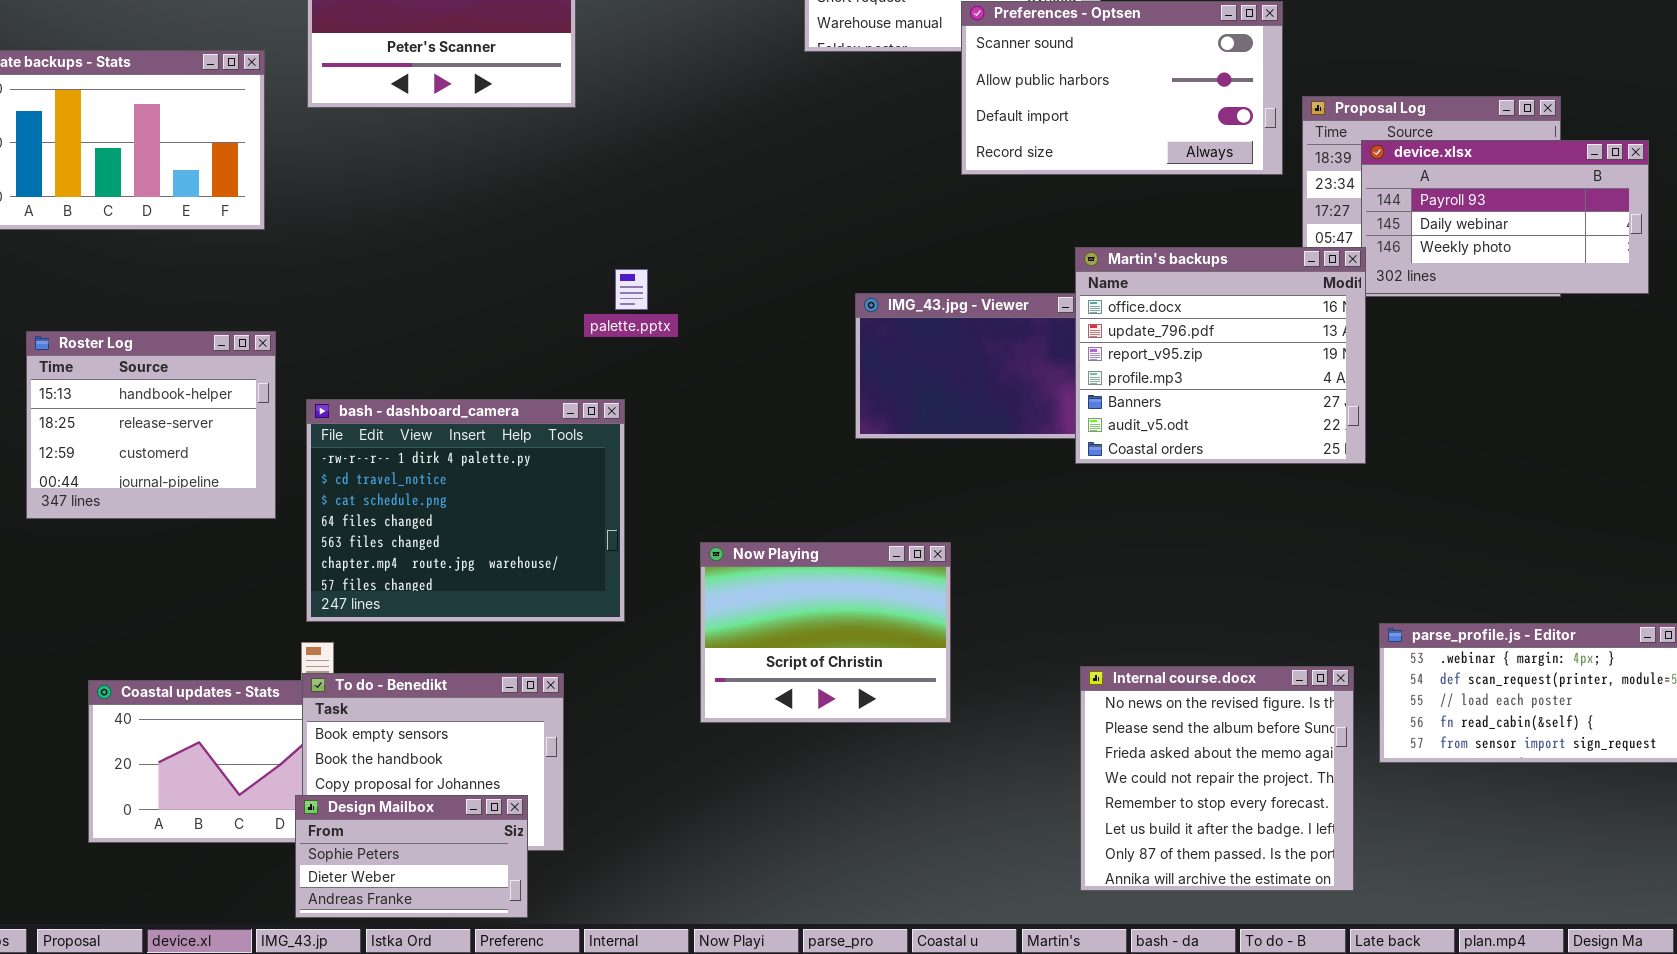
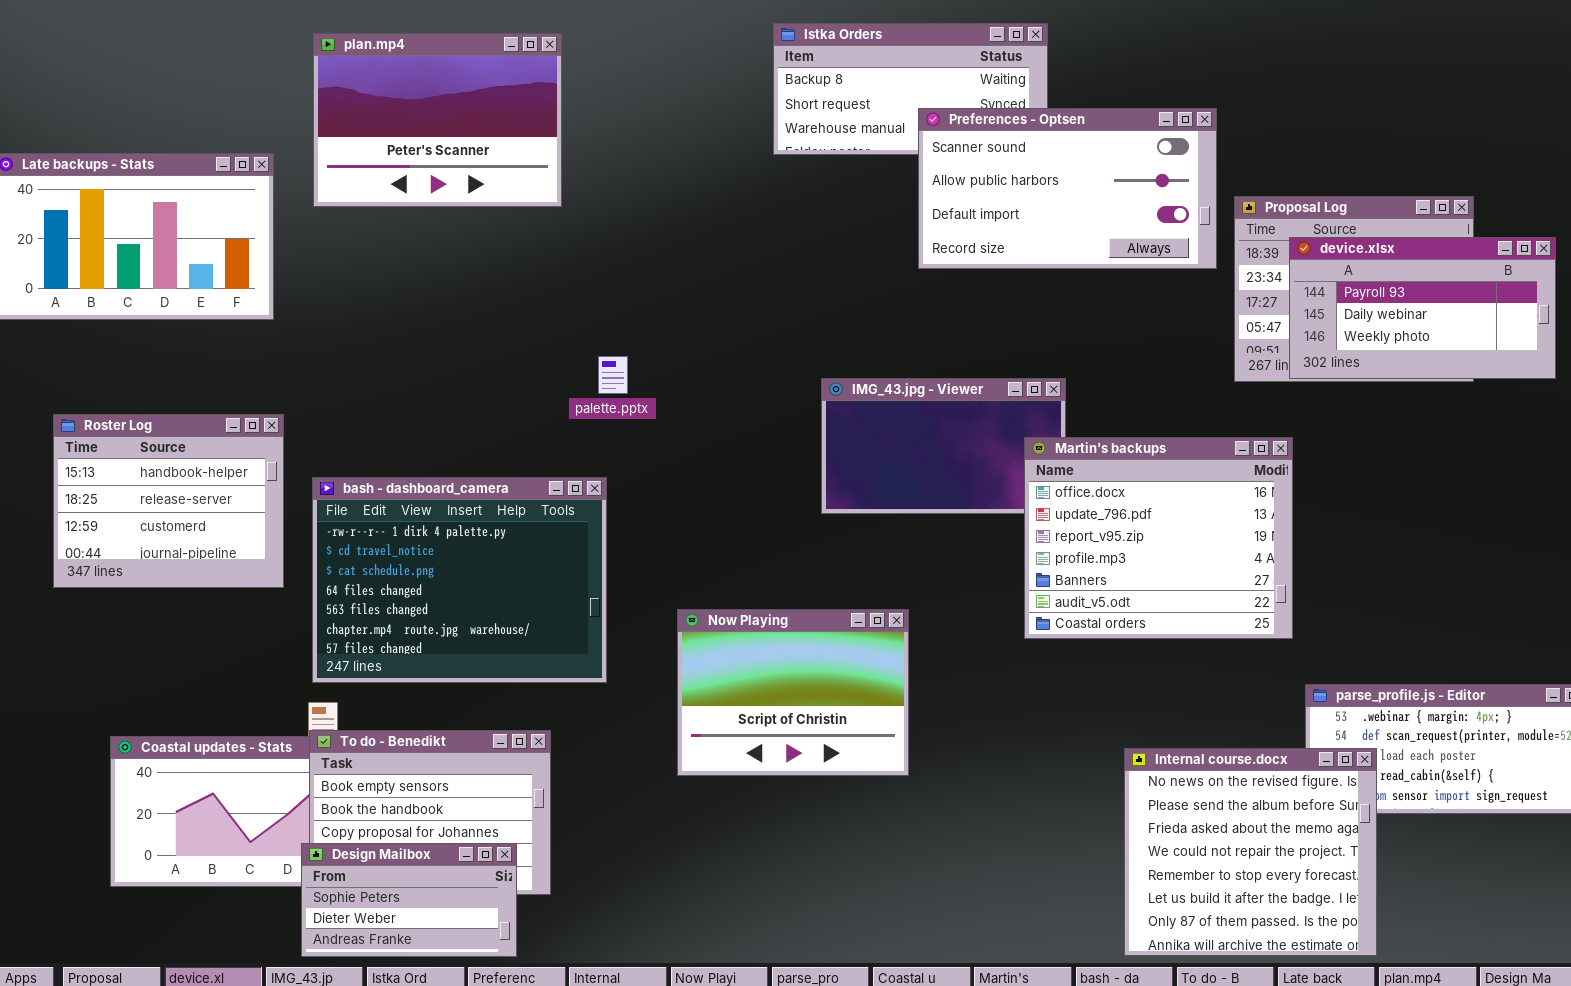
Martin's backups: [1075,247,1366,464] -> [1024,437,1293,639], moved
Internal course.docx: [1080,666,1354,891] -> [1124,748,1377,956], moved

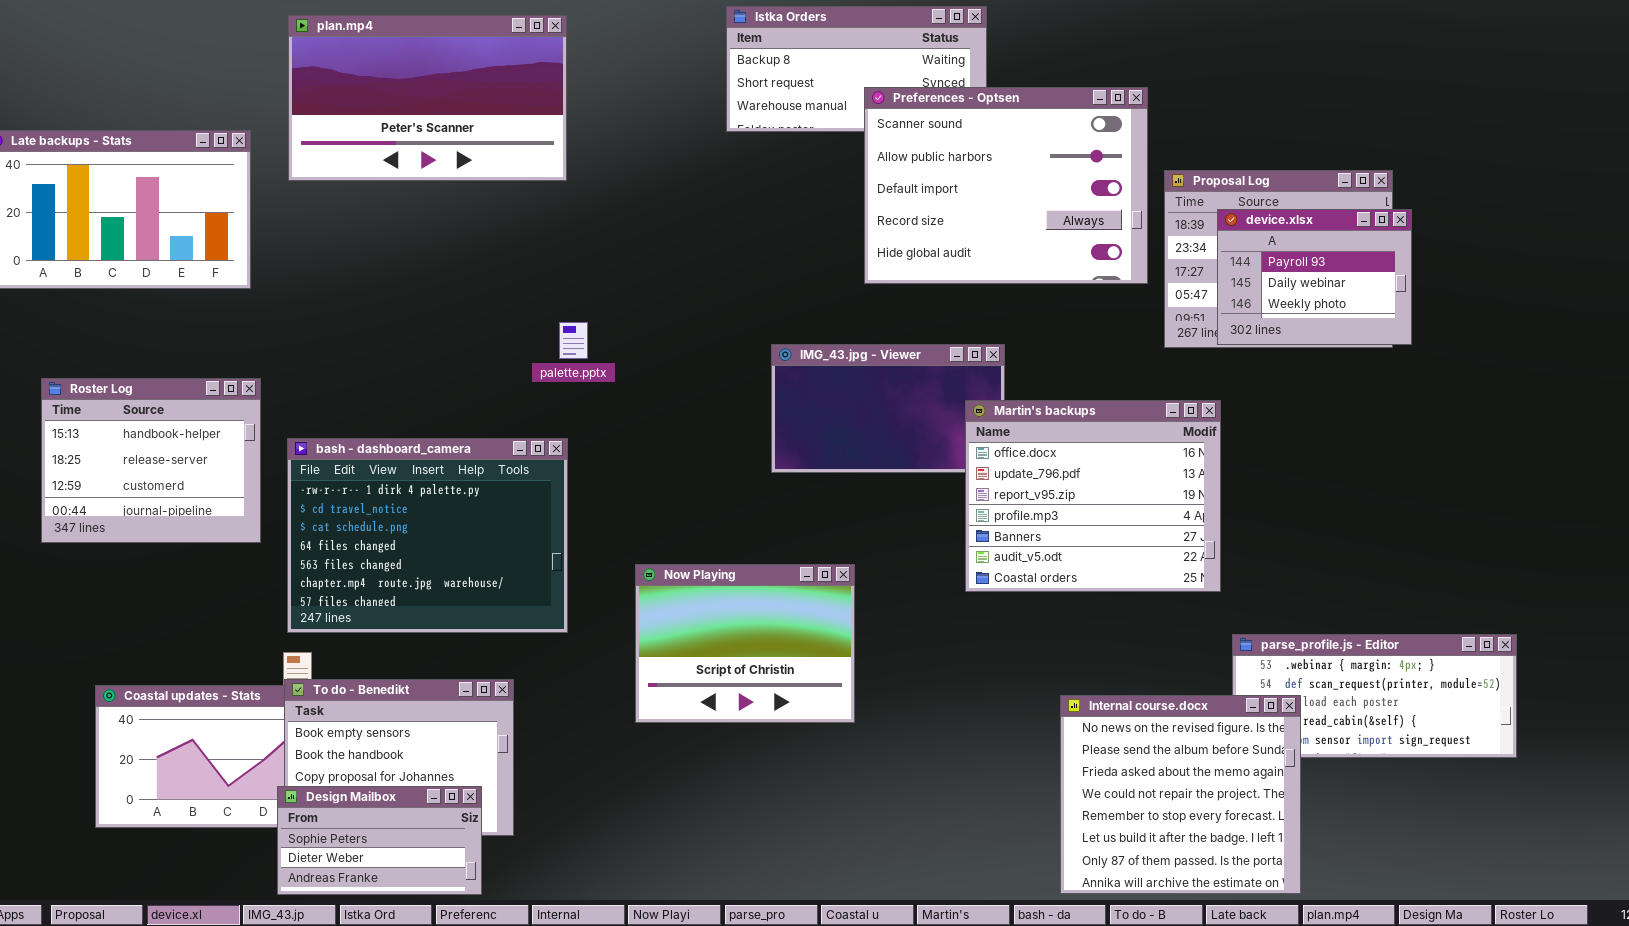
plan.mp4: [313,33,562,207] -> [288,15,567,181], resized
Preferences - Optsen: [918,108,1217,269] -> [864,87,1148,284], resized
device.xlsx: [1289,237,1556,379] -> [1217,209,1412,345], resized

